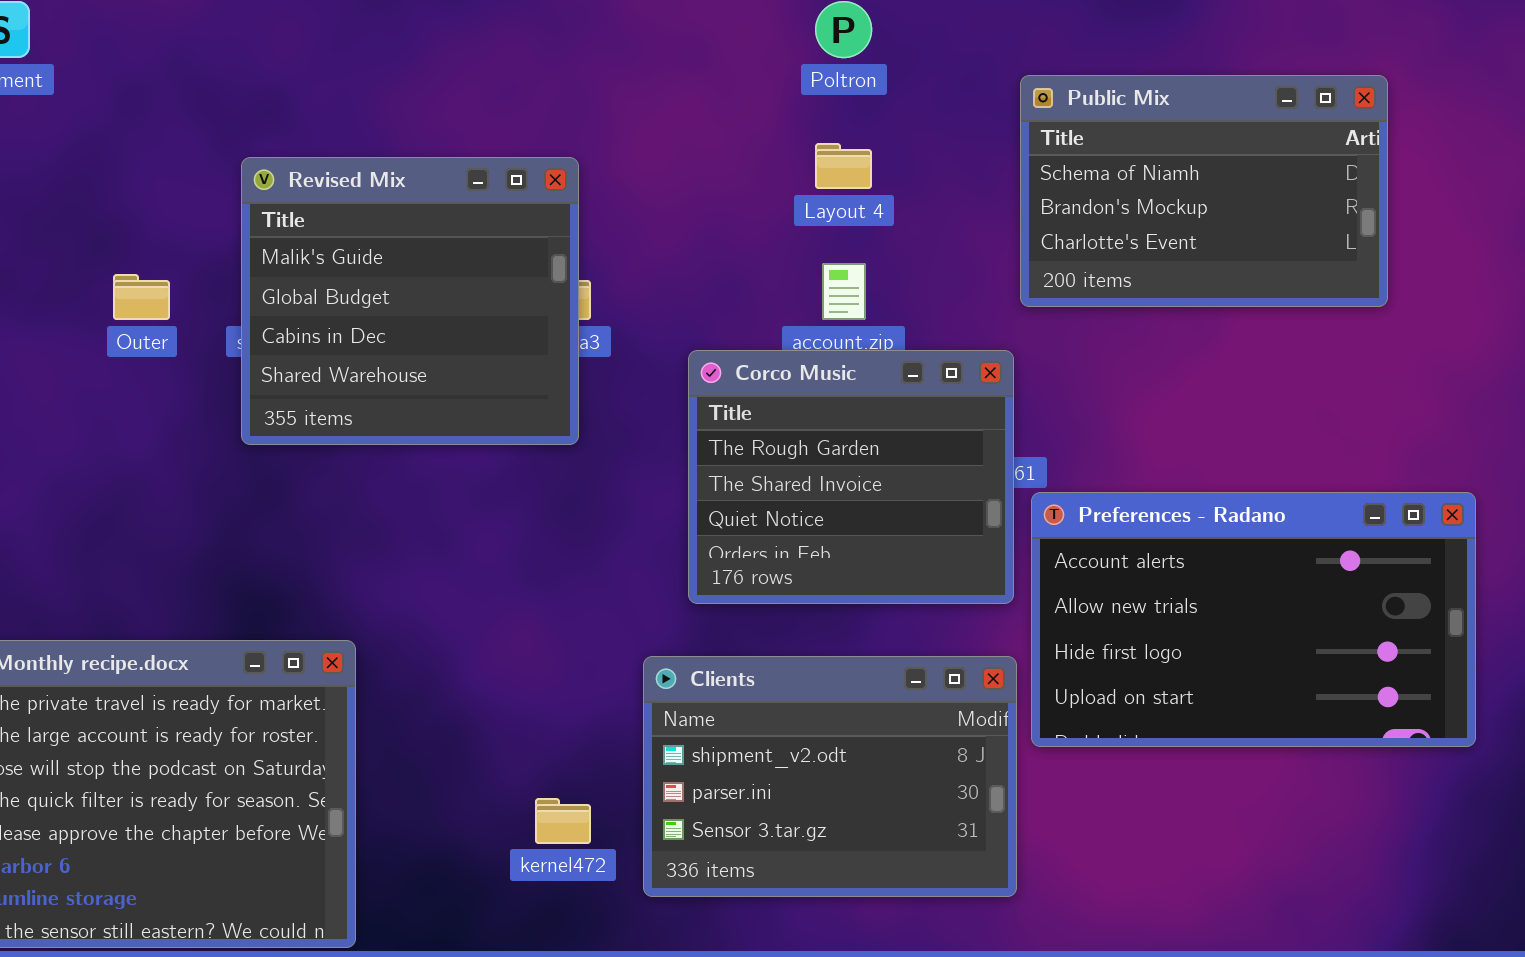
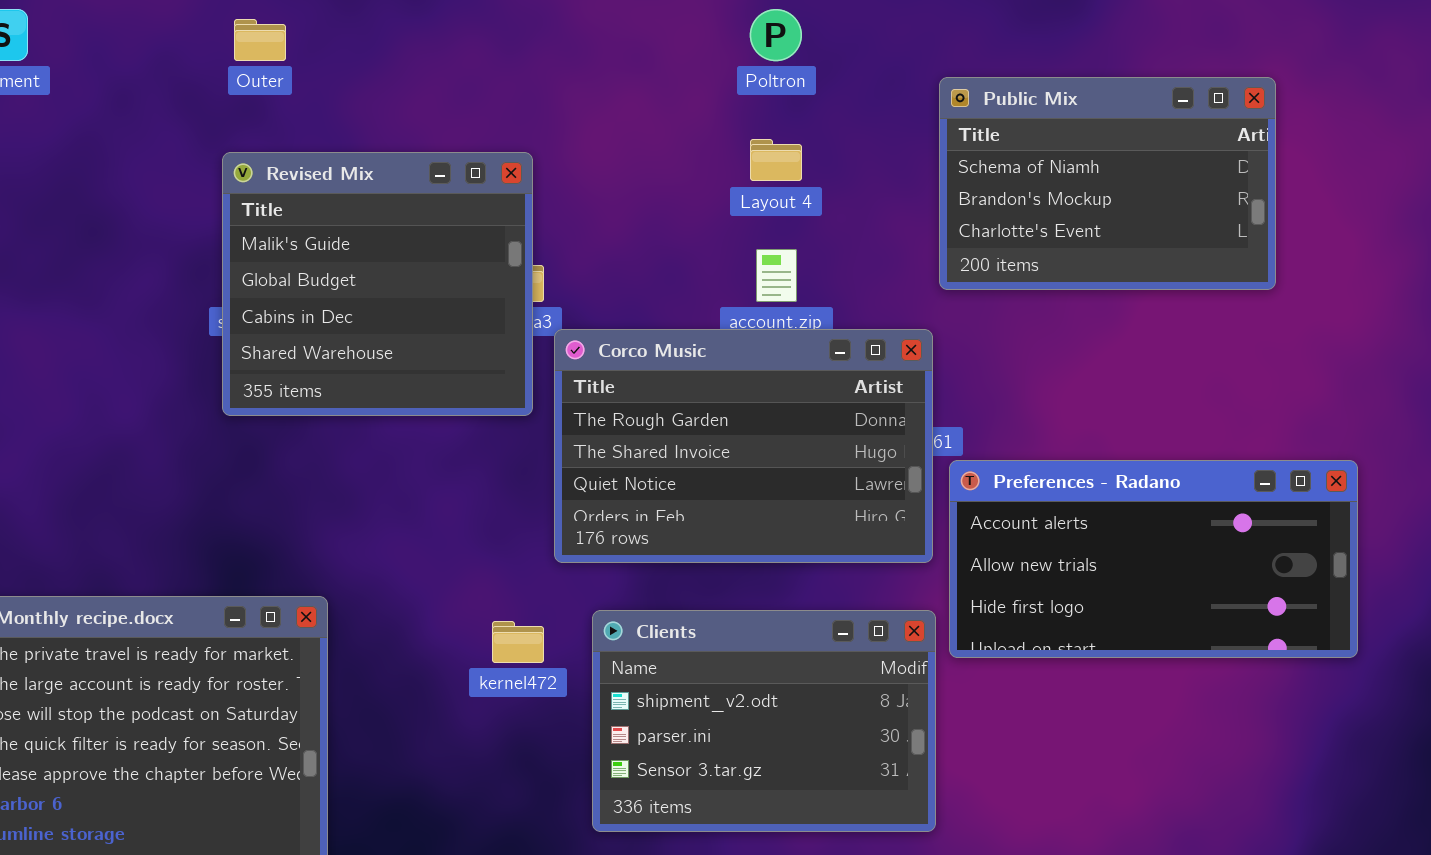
Outer: [113,274,170,320] -> [234,19,286,61], moved
Corco Music: [688,350,1014,604] -> [554,329,933,563], resized
Preferences - Radano: [1031,492,1476,747] -> [949,460,1358,658], resized
kernel472: [535,798,591,844] -> [492,621,544,663], moved

